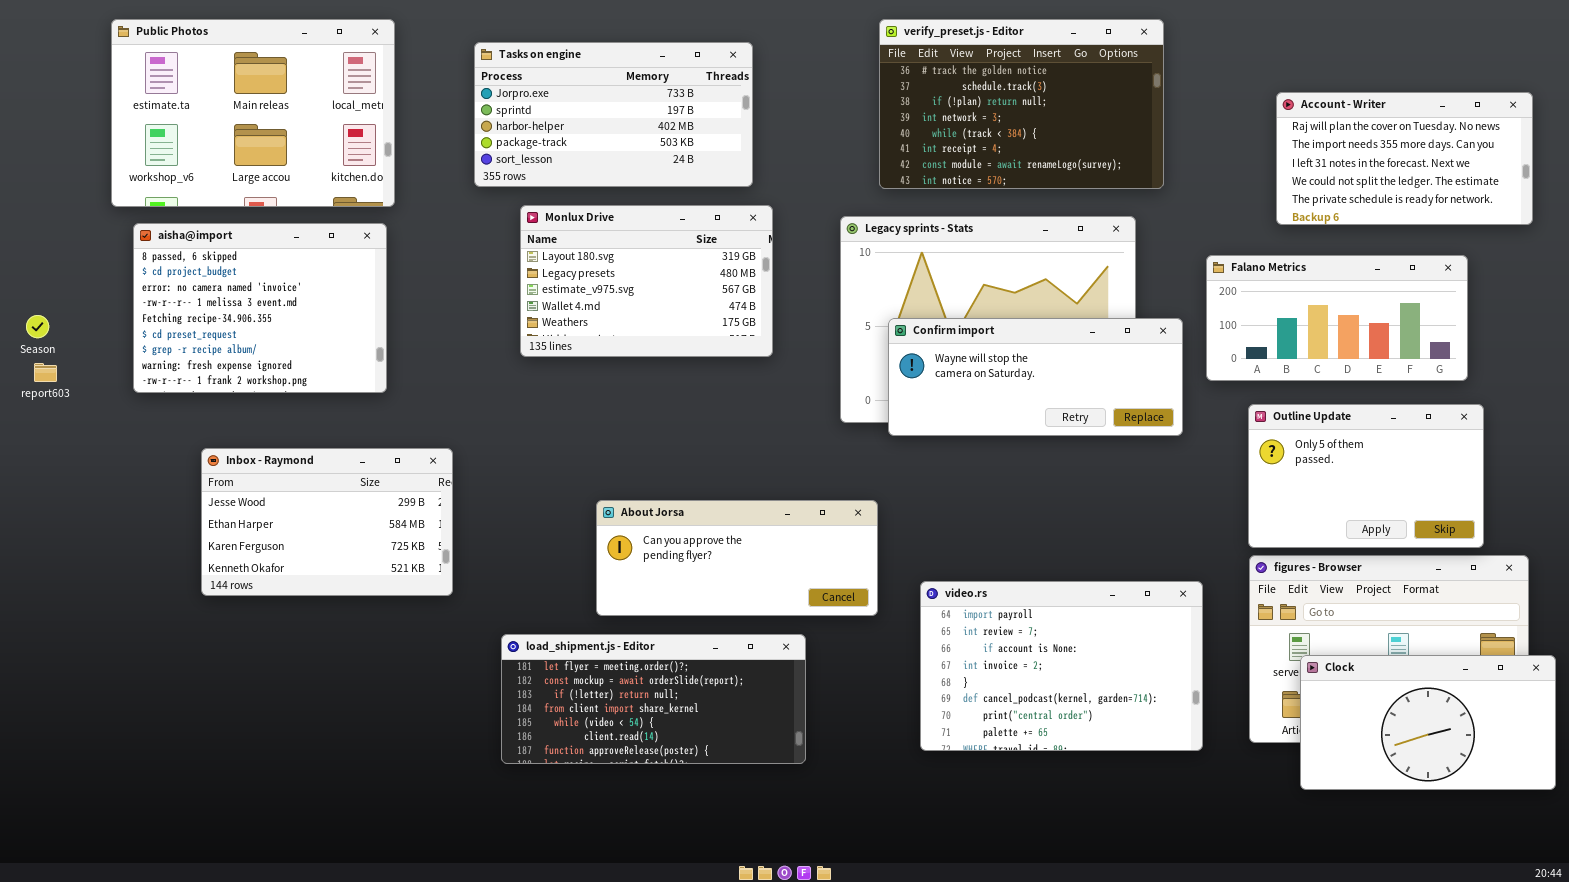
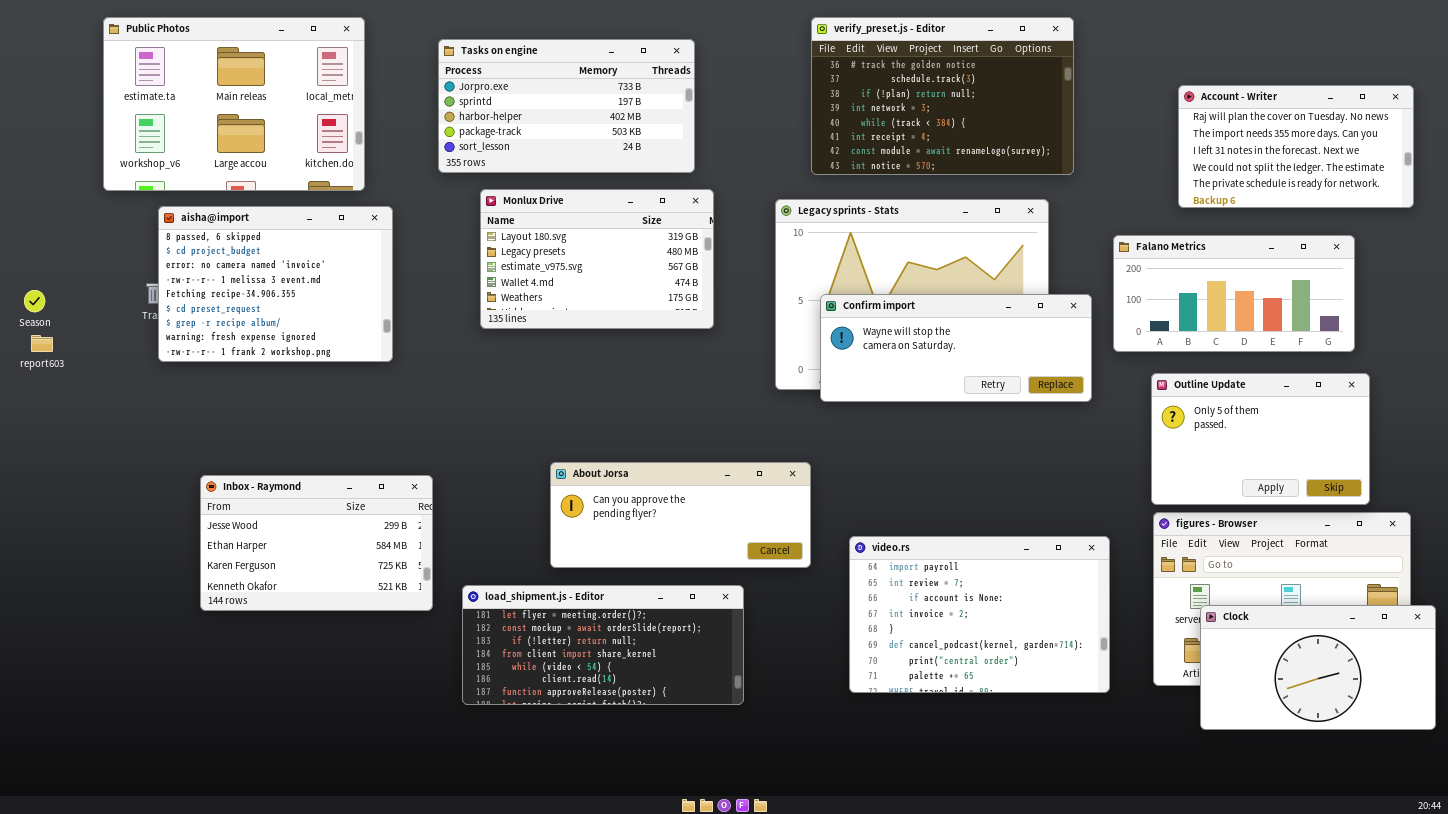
aisha@import: [133,223,387,393] -> [158,206,393,362], moved
Inbox - Raymond: [201,448,453,596] -> [200,475,433,611], moved

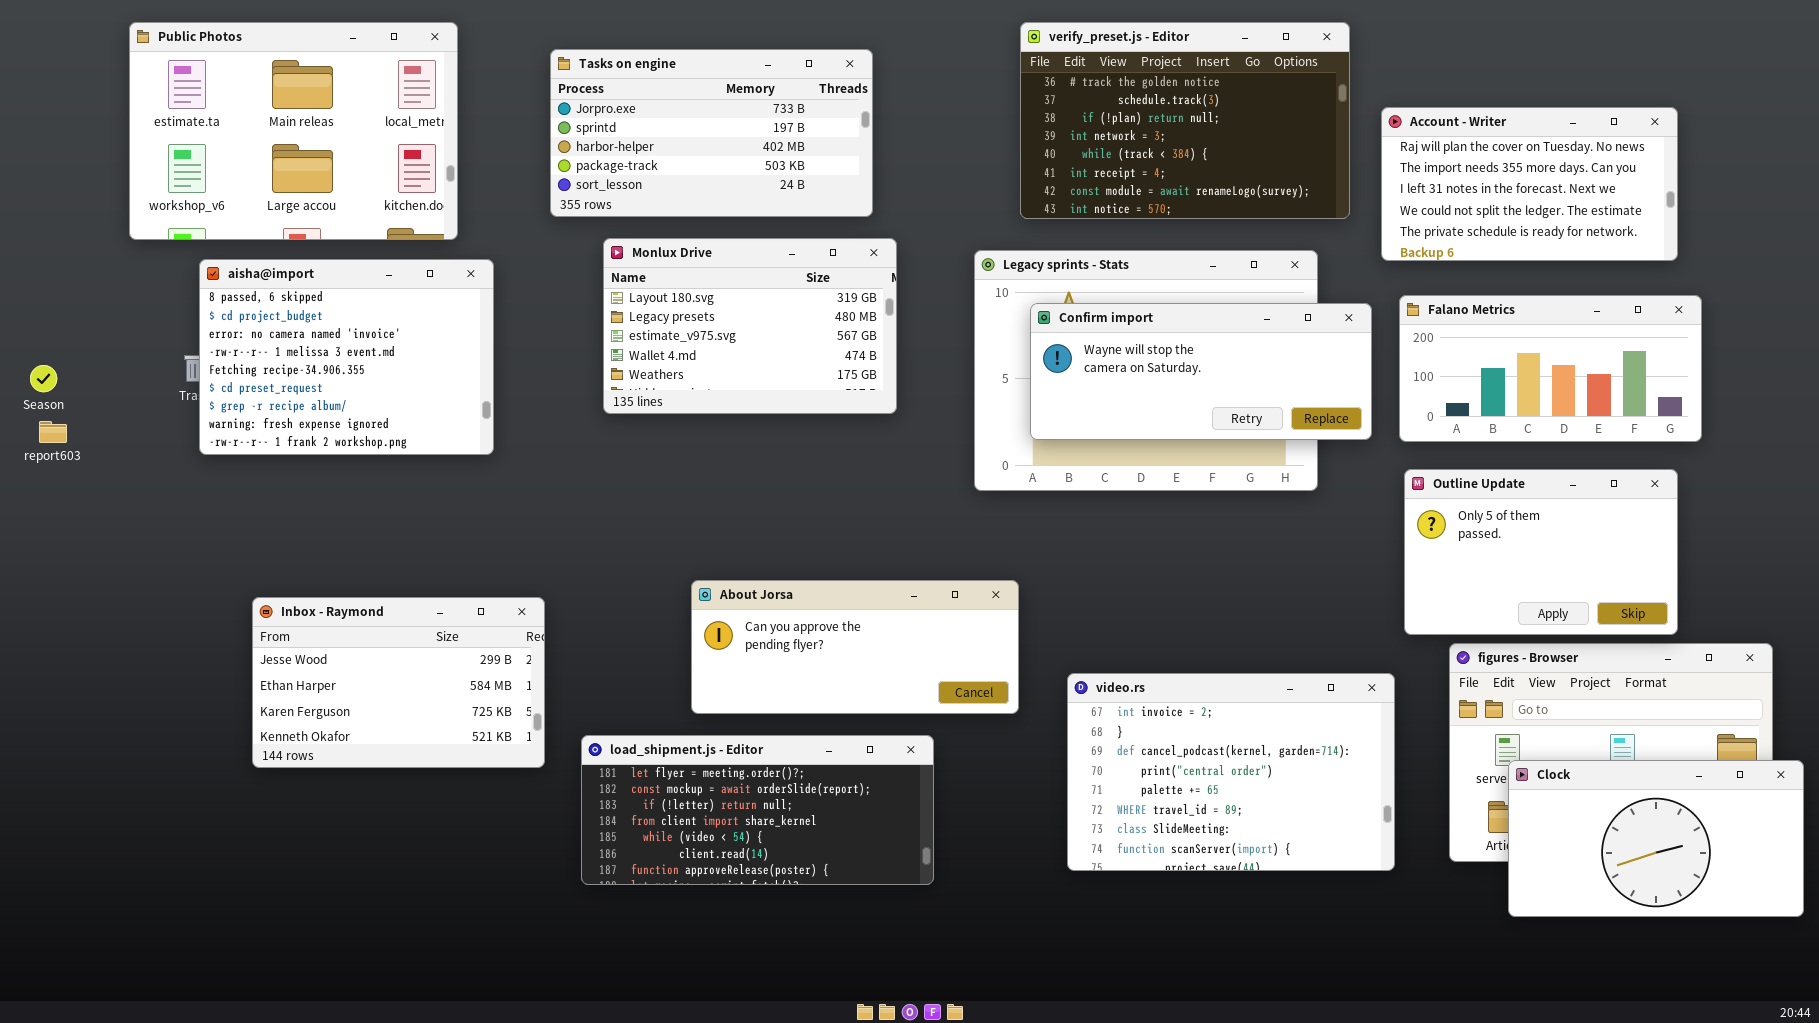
Account - Writer: [1178,85,1414,208] -> [1381,107,1678,261], moved
Confirm import: [820,294,1092,402] -> [1030,303,1372,440], moved
Outline Update: [1151,373,1370,505] -> [1404,469,1678,635], moved
video.rs: [849,536,1110,693] -> [1067,673,1395,871], scrolled down 3 rows

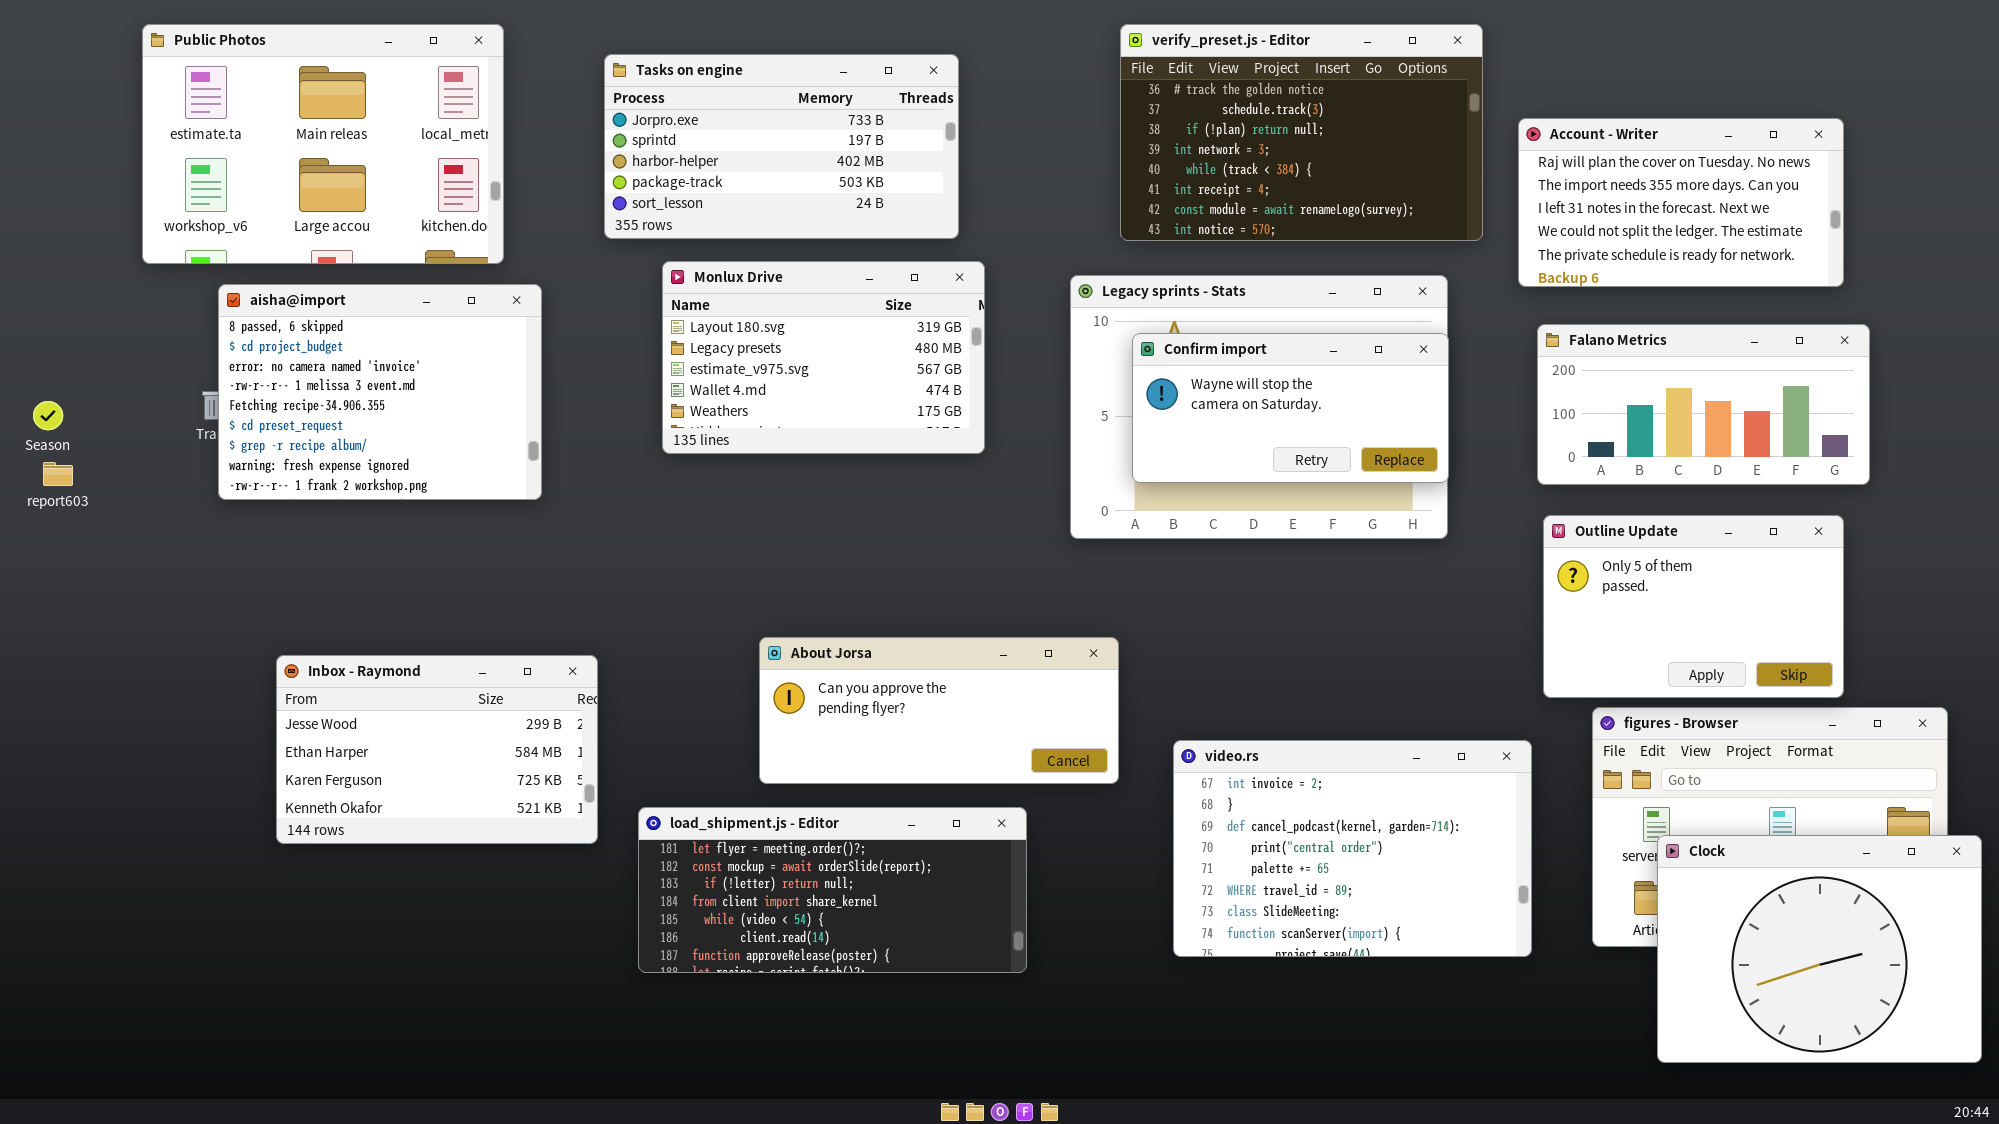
Confirm import: [1030,303,1372,440] -> [1132,333,1449,483], resized
Clock: [1508,760,1804,917] -> [1657,835,1982,1063], resized

